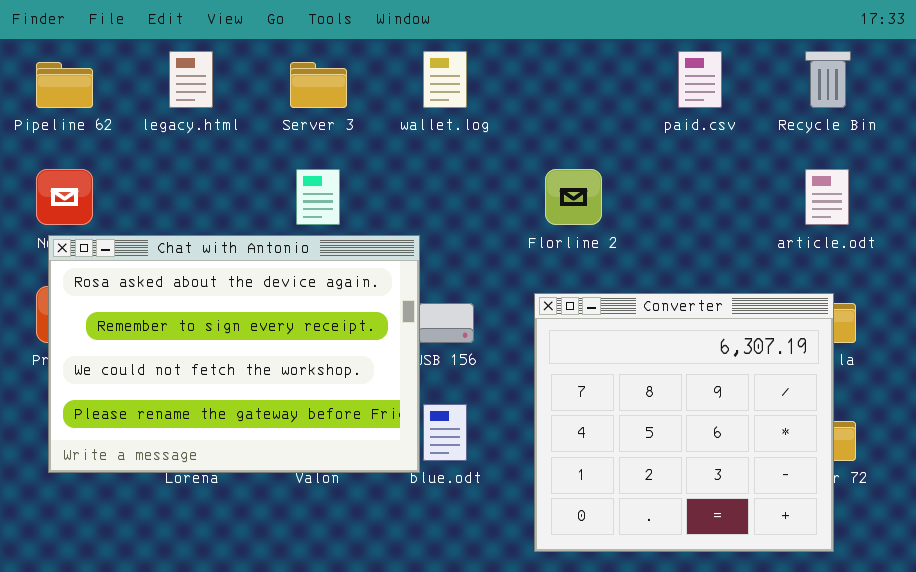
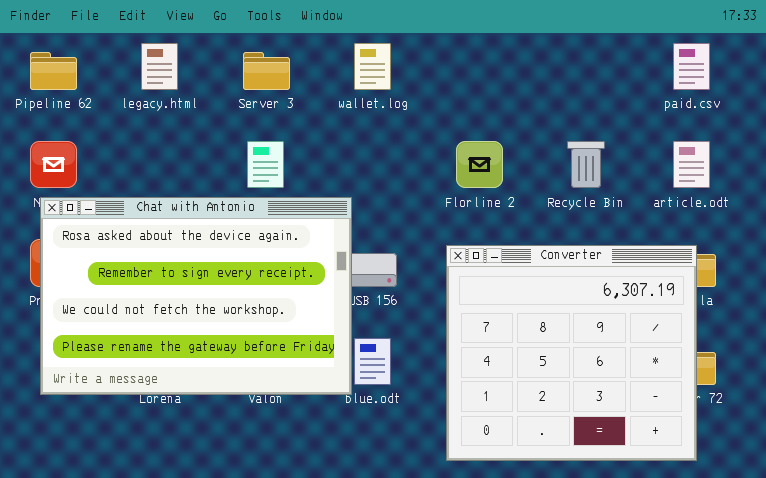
paid.csv: [678,51,722,108] -> [673,43,710,90], moved
Recycle Bin: [805,51,851,108] -> [567,141,605,188], moved

